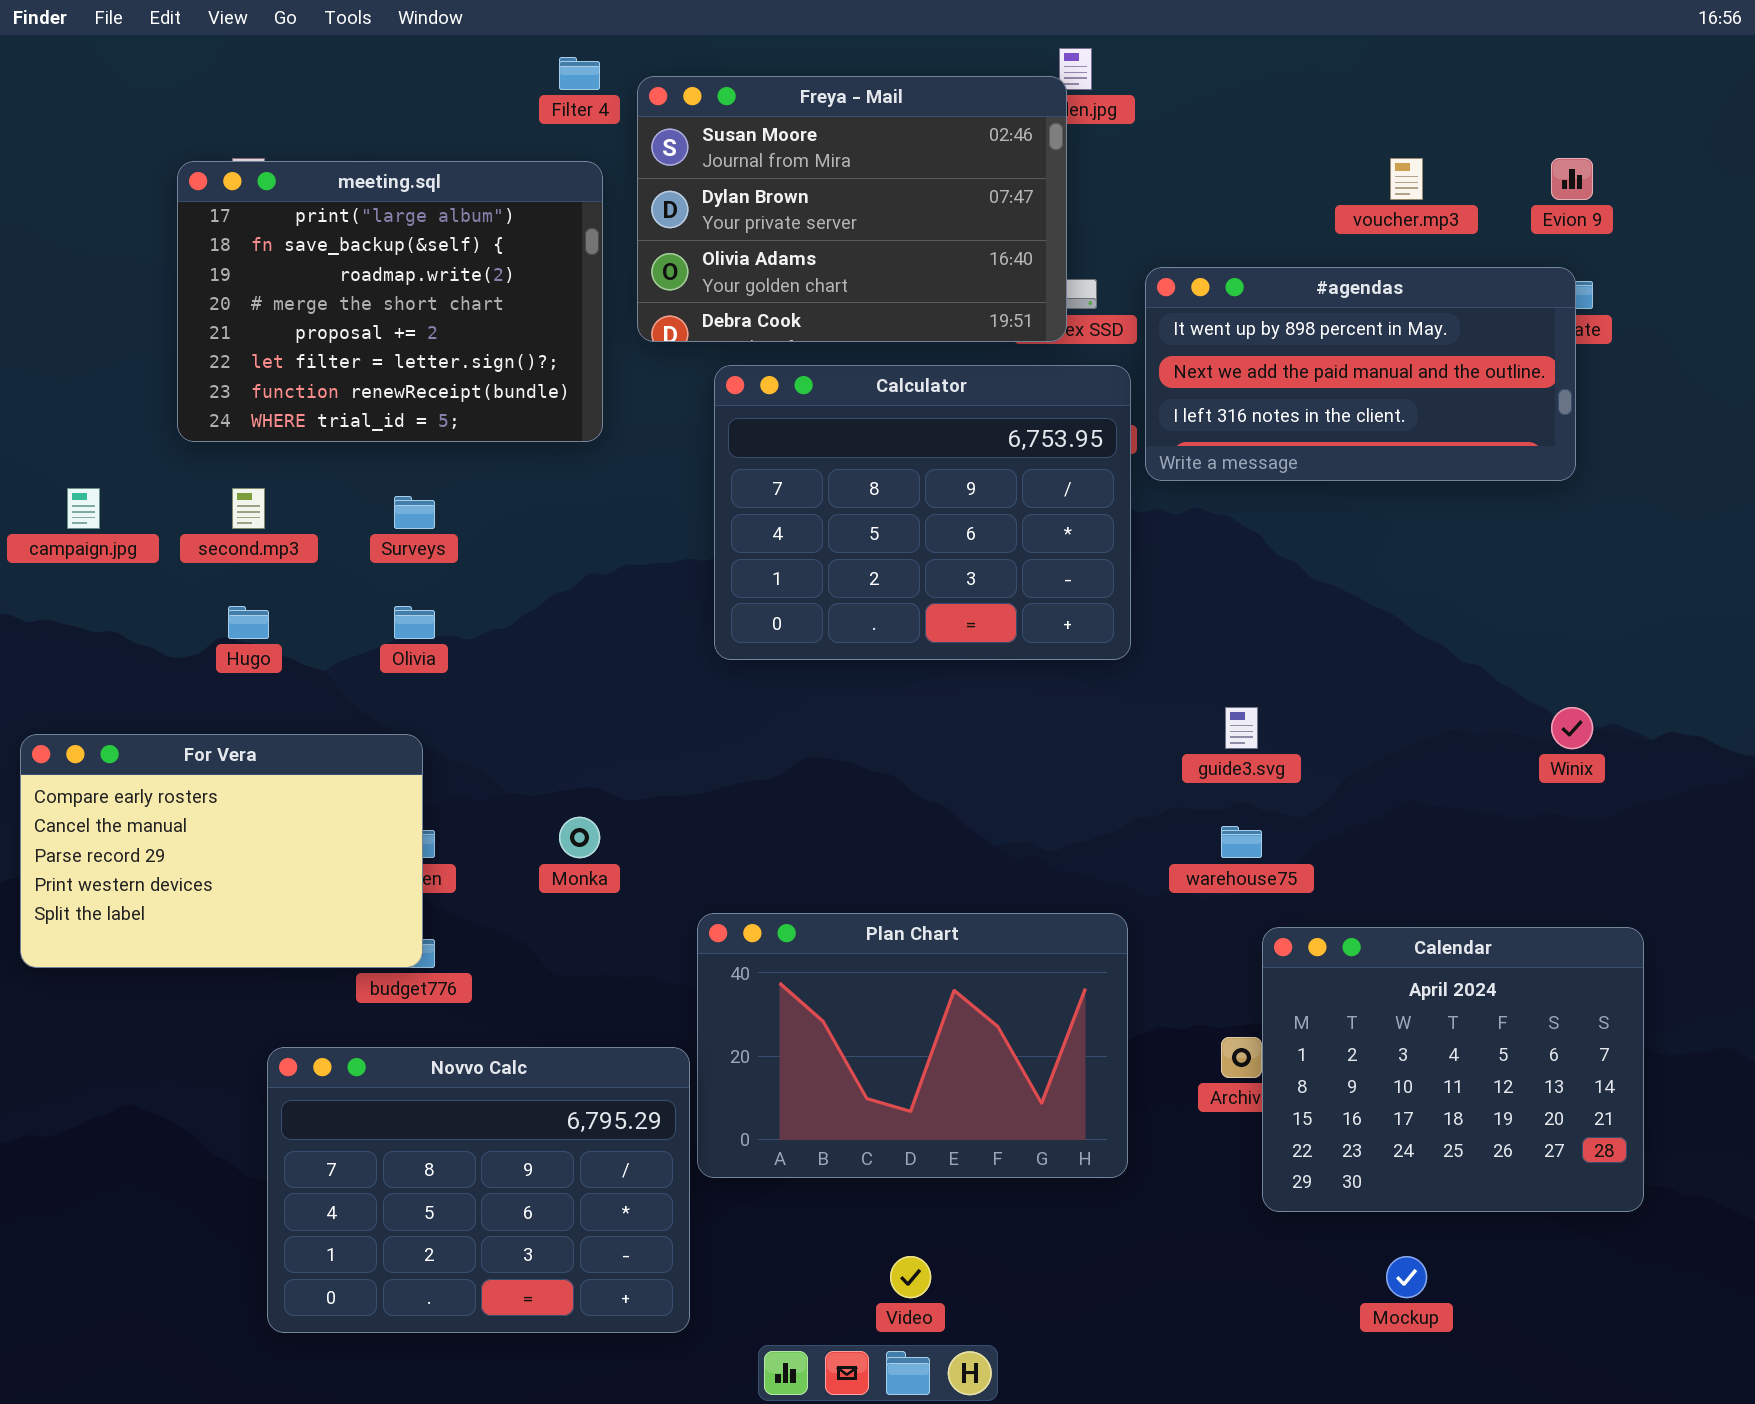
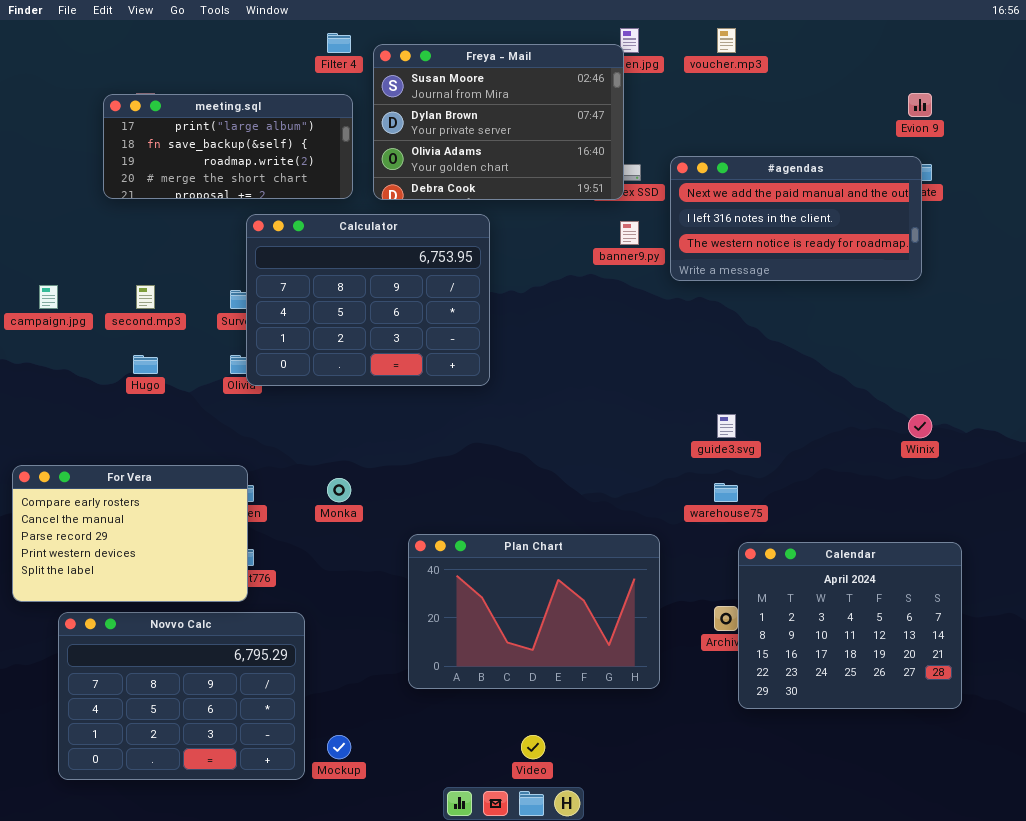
voucher.mp3: [1390,158,1423,200] -> [717,28,736,53], moved
meeting.sql: [177,161,603,442] -> [103,94,353,199], resized
#agendas: [1145,267,1576,481] -> [670,156,922,281], scrolled down 1 row
Calculator: [714,365,1131,660] -> [246,214,490,386], moved
For Vera: [20,734,423,968] -> [12,465,248,602], moved
Novvo Calc: [267,1047,690,1333] -> [58,612,305,780], moved
Mockup: [1386,1256,1427,1298] -> [327,735,351,759], moved

